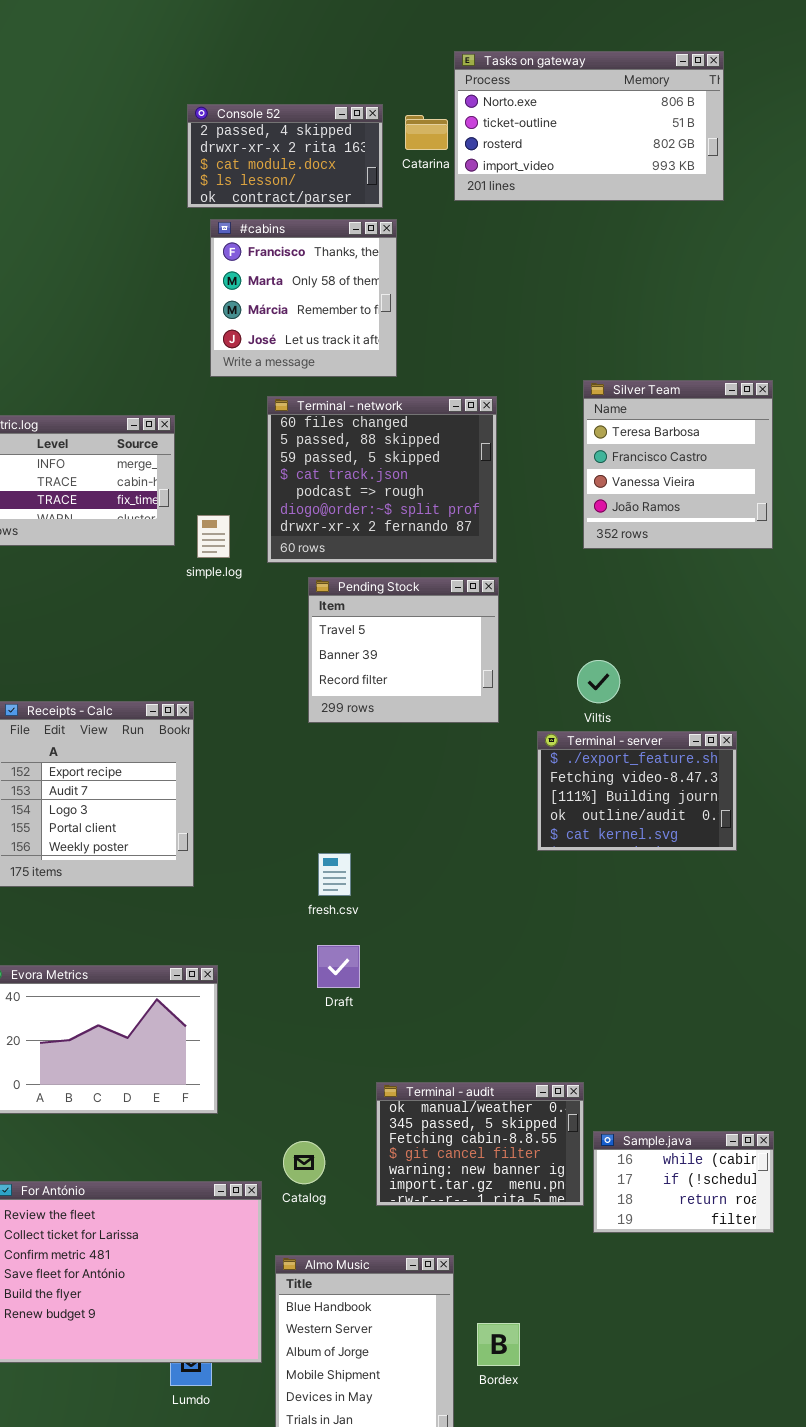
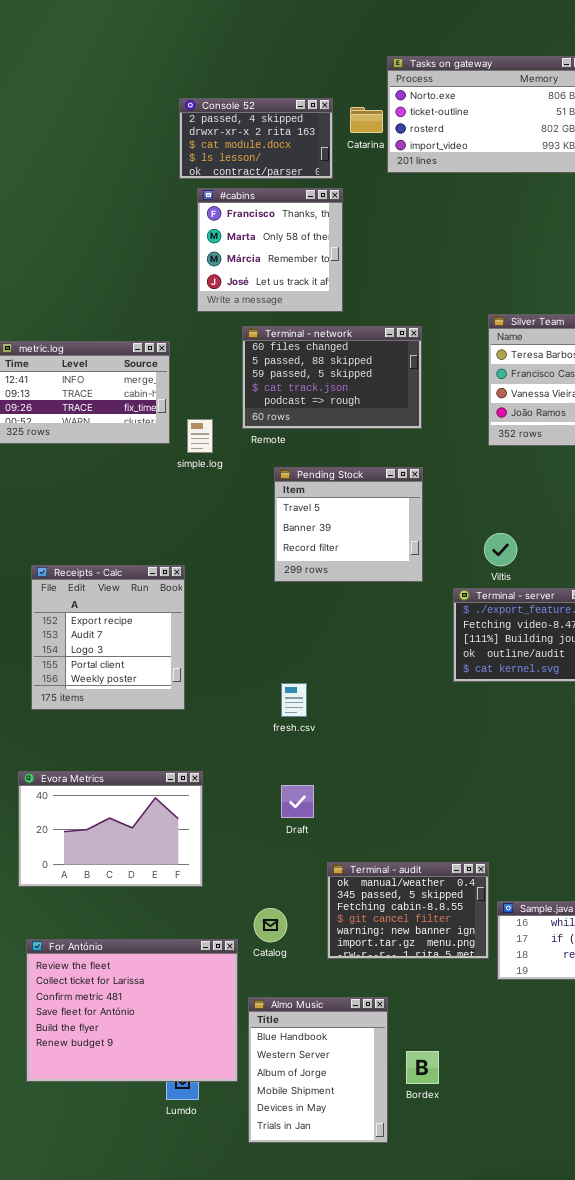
Terminal - network: [267,396,497,563] -> [242,326,422,429], resized
Draft: [317,945,360,988] -> [281,785,314,818], moved

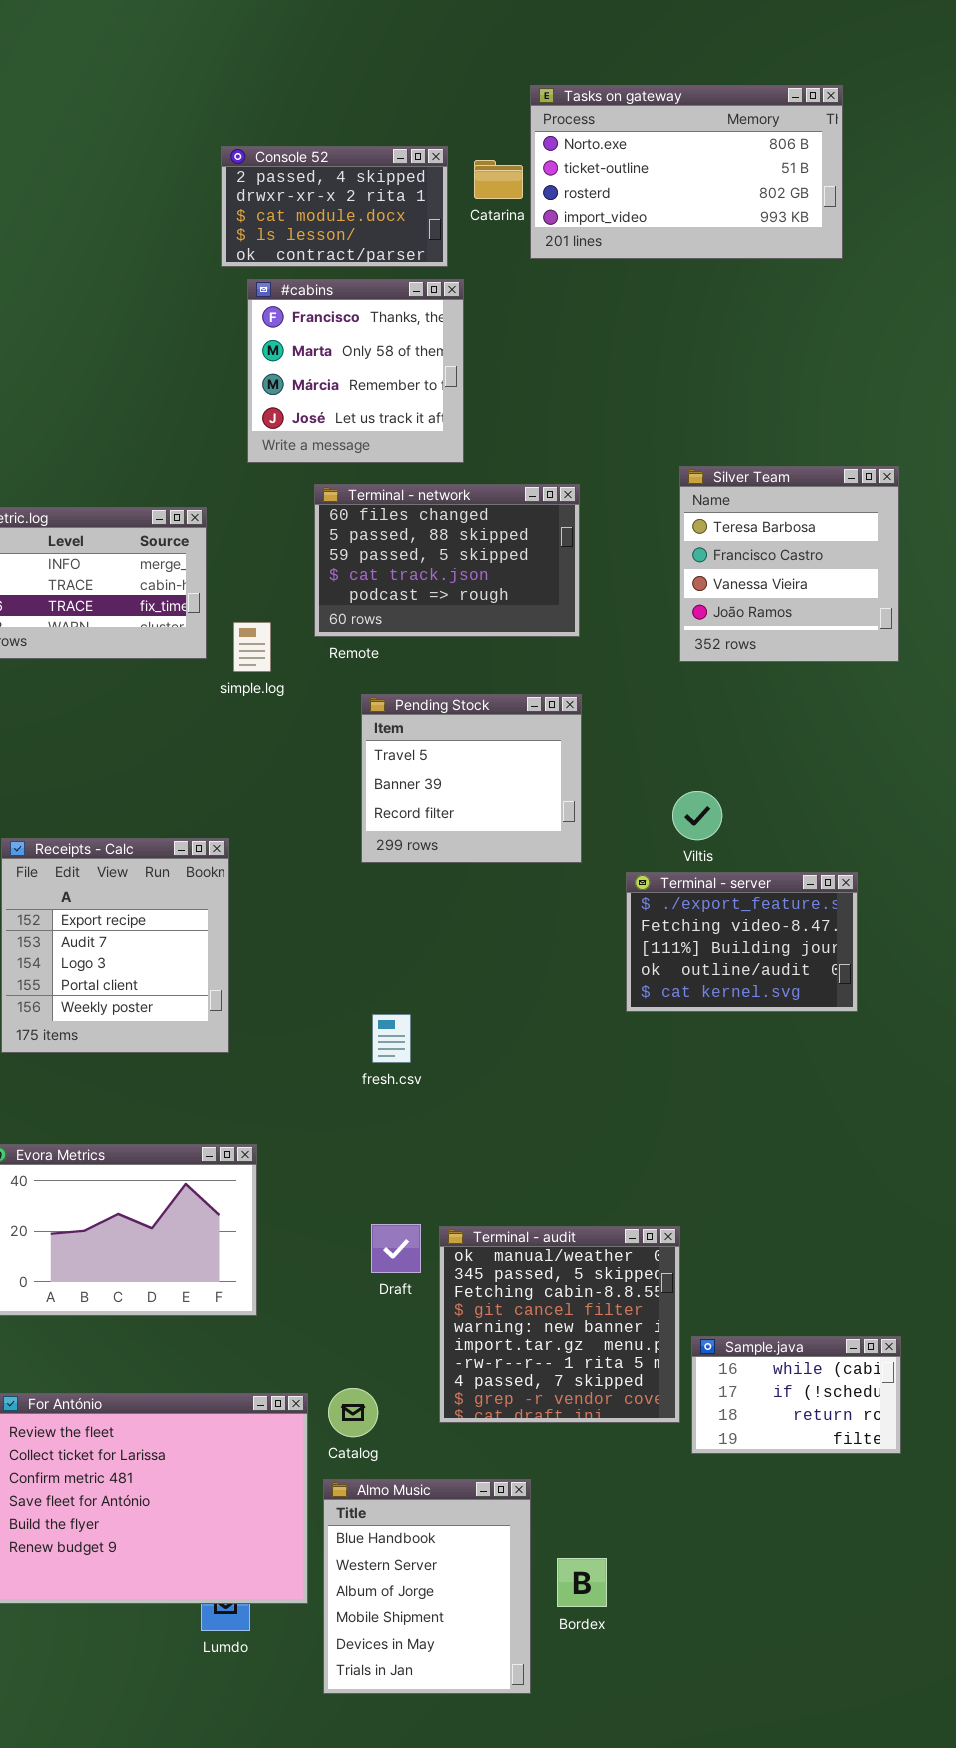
Draft: [281,785,314,818] -> [371,1224,421,1273], moved
Terminal - audit: [327,862,489,959] -> [439,1226,680,1423], resized
Catalog: [254,908,287,942] -> [328,1388,378,1437], moved

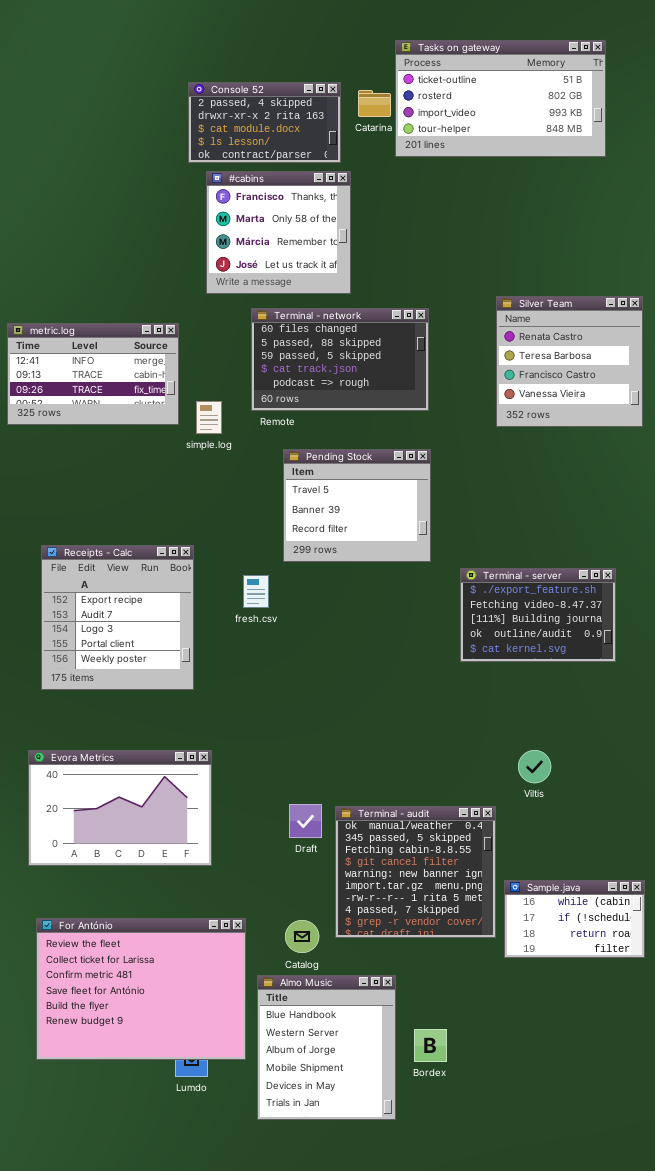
Tasks on gateway: [530,85,843,259] -> [395,40,606,157], scrolled down 1 row
Silver Team: [679,466,899,662] -> [496,296,643,427], scrolled up 1 row
Viltis: [672,791,722,840] -> [518,750,551,783], moved
fresh.csv: [372,1014,411,1063] -> [243,575,269,608], moved
Catalog: [328,1388,378,1437] -> [285,920,319,953], moved

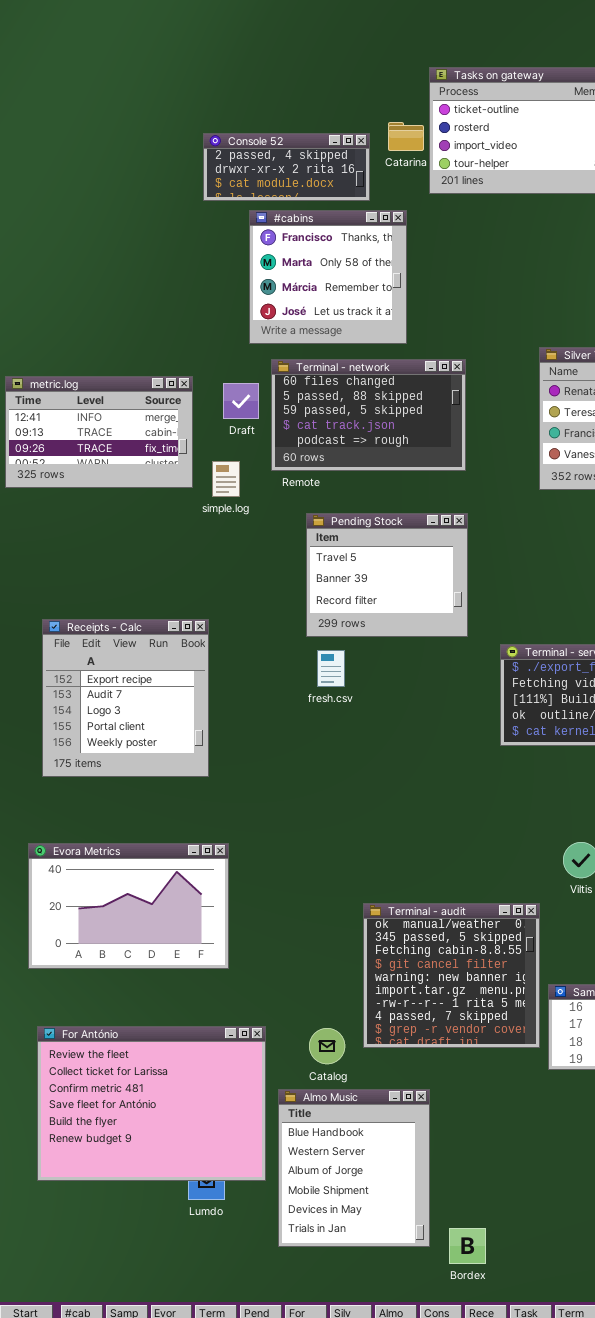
Console 52: [188,82,341,163] -> [203,133,370,201], resized
#cabins: [206,171,351,294] -> [249,210,407,344], moved
fresh.csv: [243,575,269,608] -> [317,650,345,687], moved
Draft: [289,804,322,838] -> [223,383,259,419], moved
Bordex: [414,1029,447,1062] -> [449,1228,486,1264], moved

